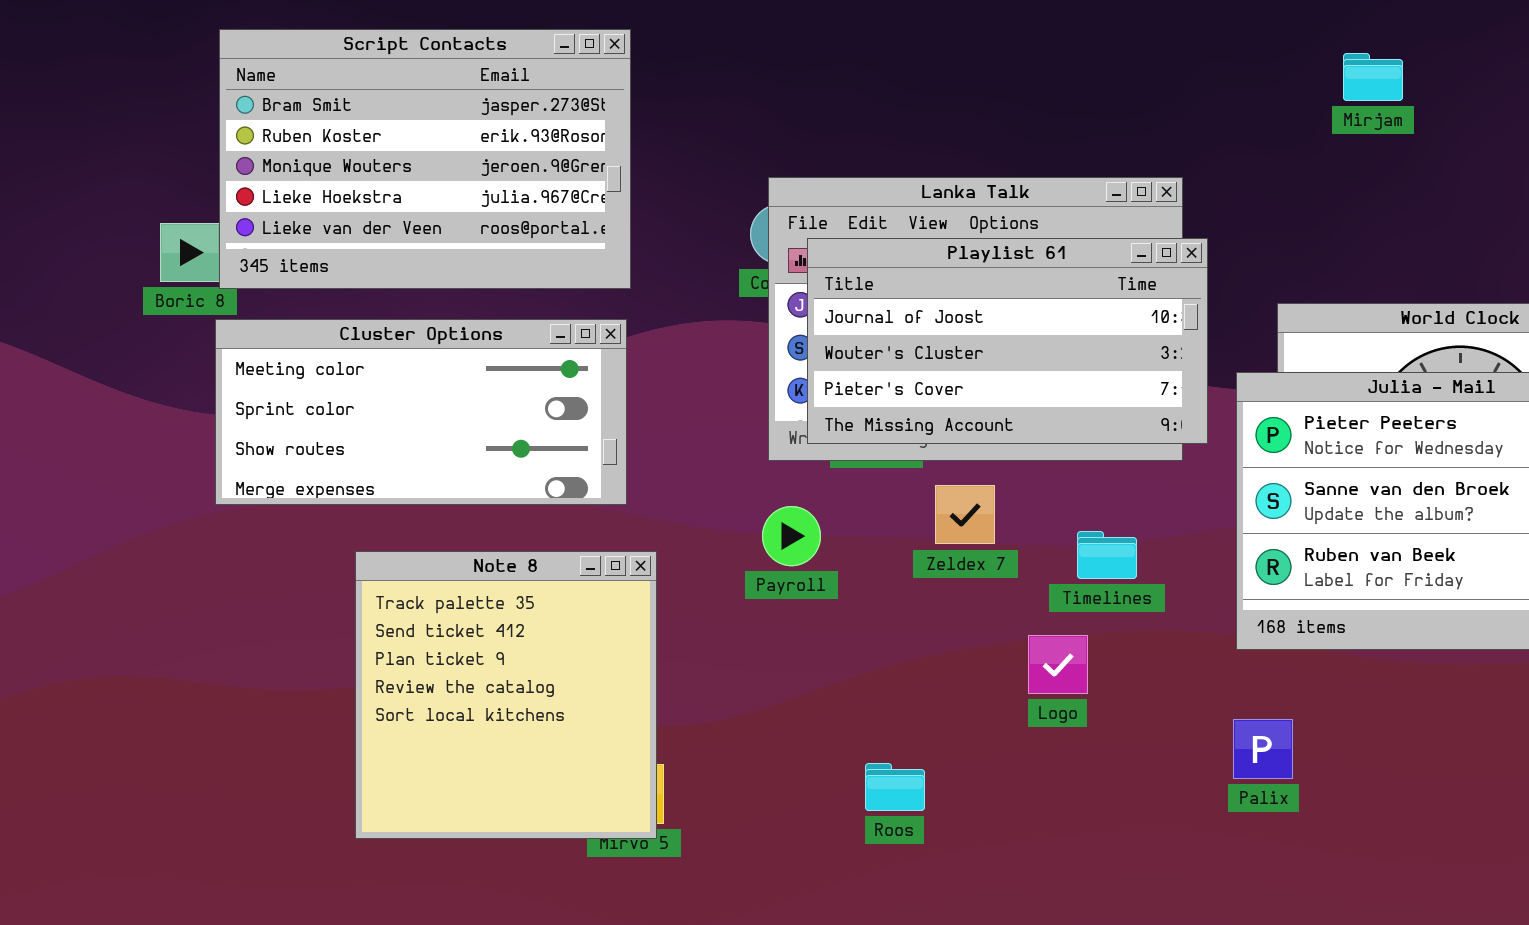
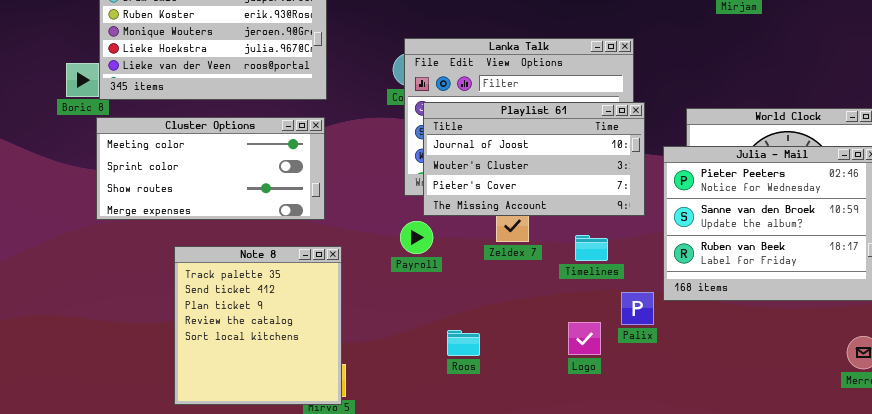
Playlist 61: [807,238,1208,444] -> [423,102,645,216], moved
Logo: [1028,635,1088,694] -> [568,322,601,355], moved
Palix: [1233,719,1293,779] -> [621,292,654,325], moved
Roos: [865,763,925,811] -> [447,330,480,356], moved

